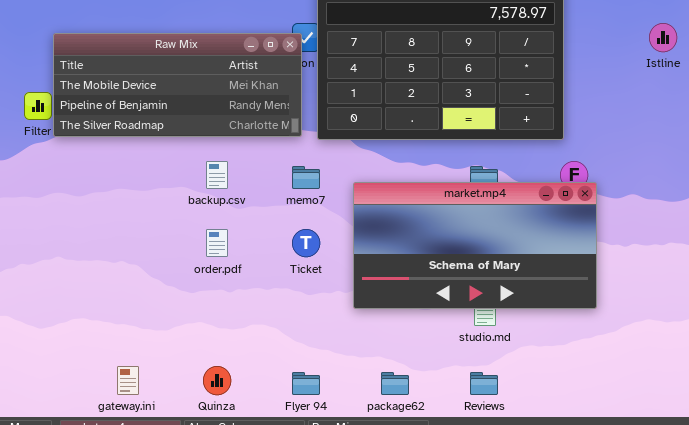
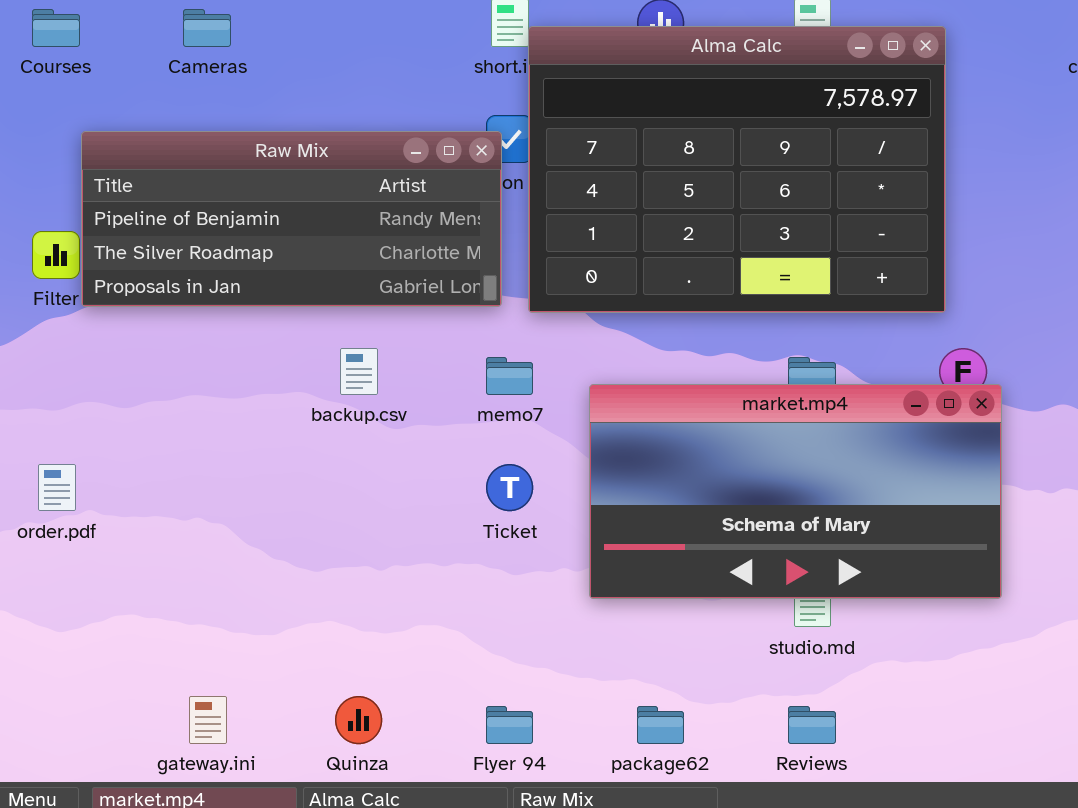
Raw Mix: [53,33,302,137] -> [81,131,502,307], scrolled down 1 row
order.pdf: [206,229,228,257] -> [38,464,76,511], moved

